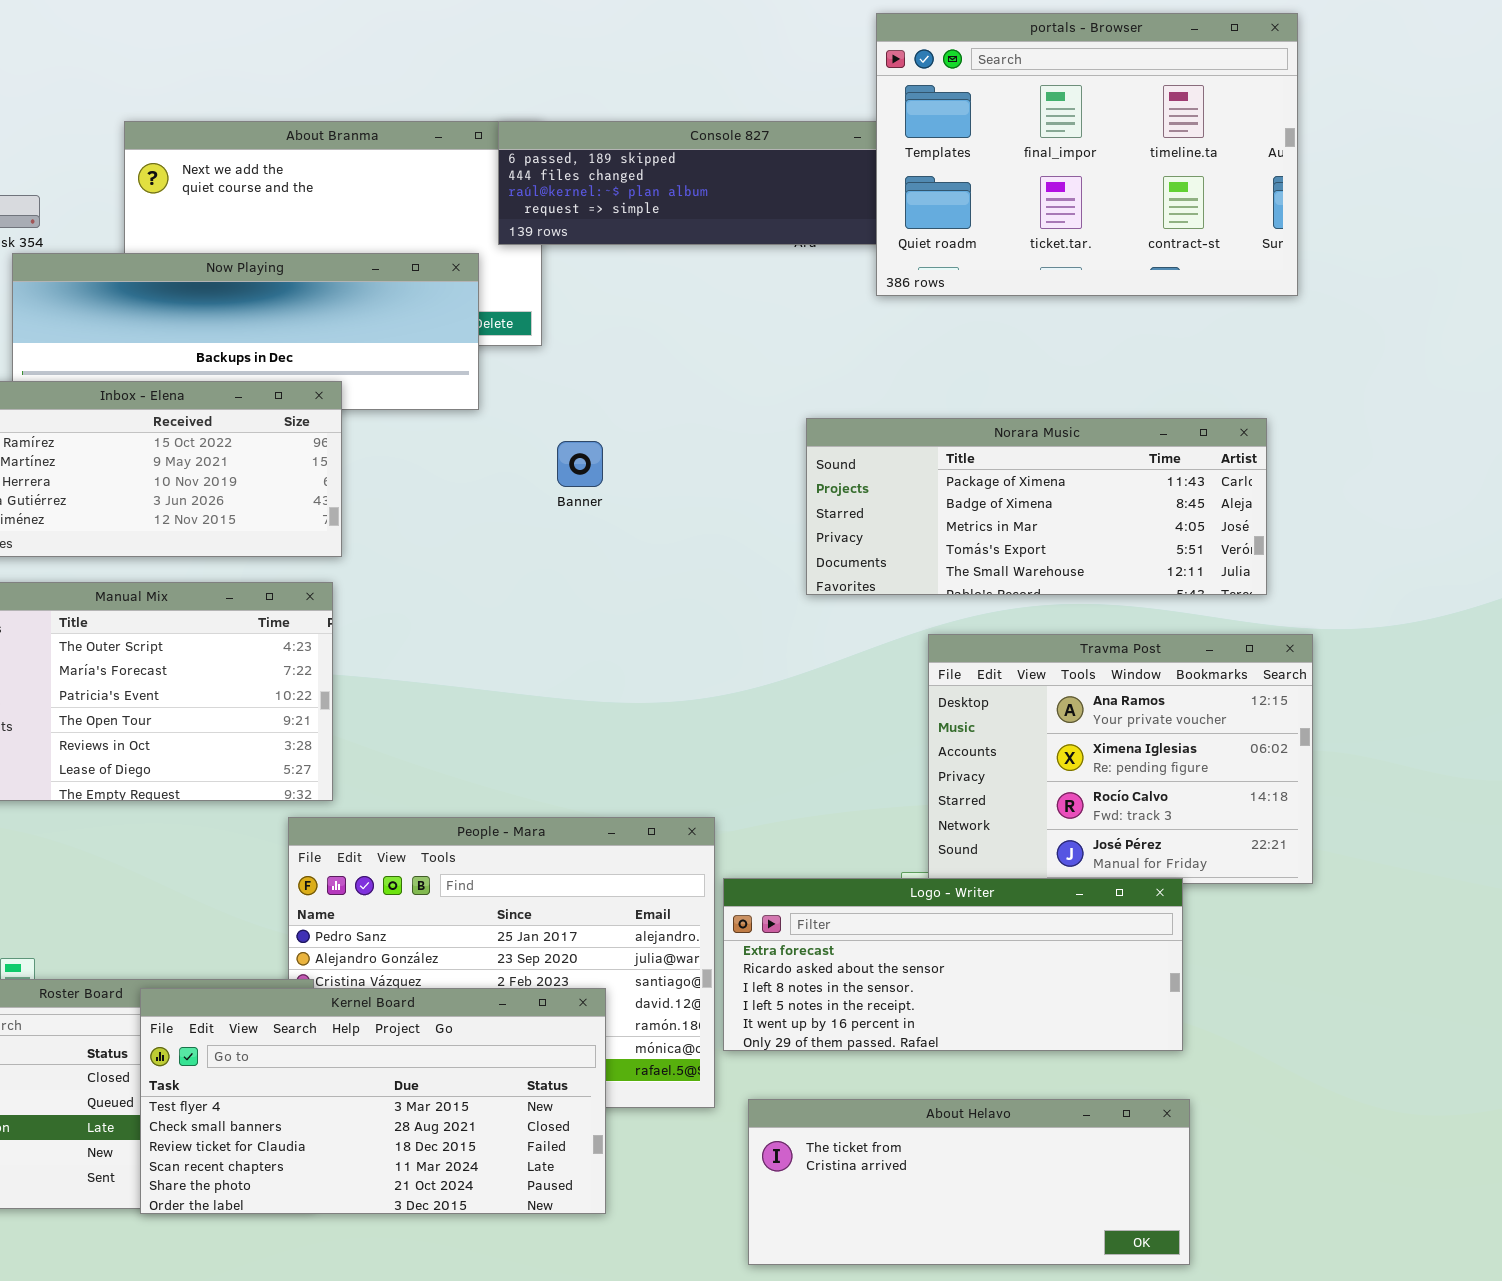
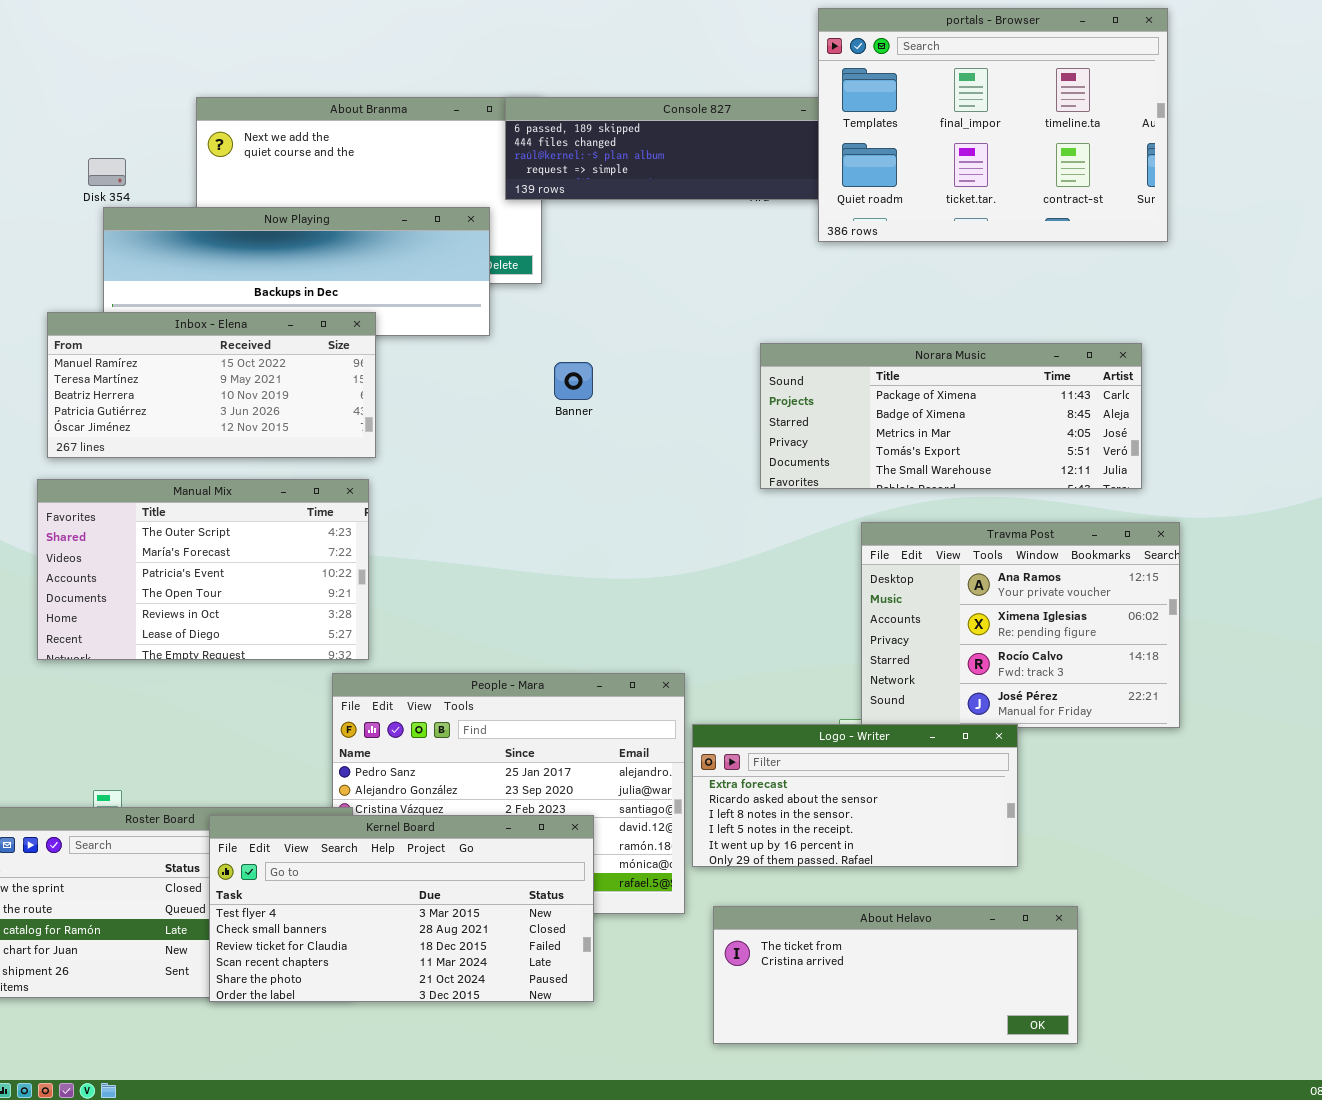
Logo - Writer: [723,878,1183,1051] -> [692,724,1018,867], resized

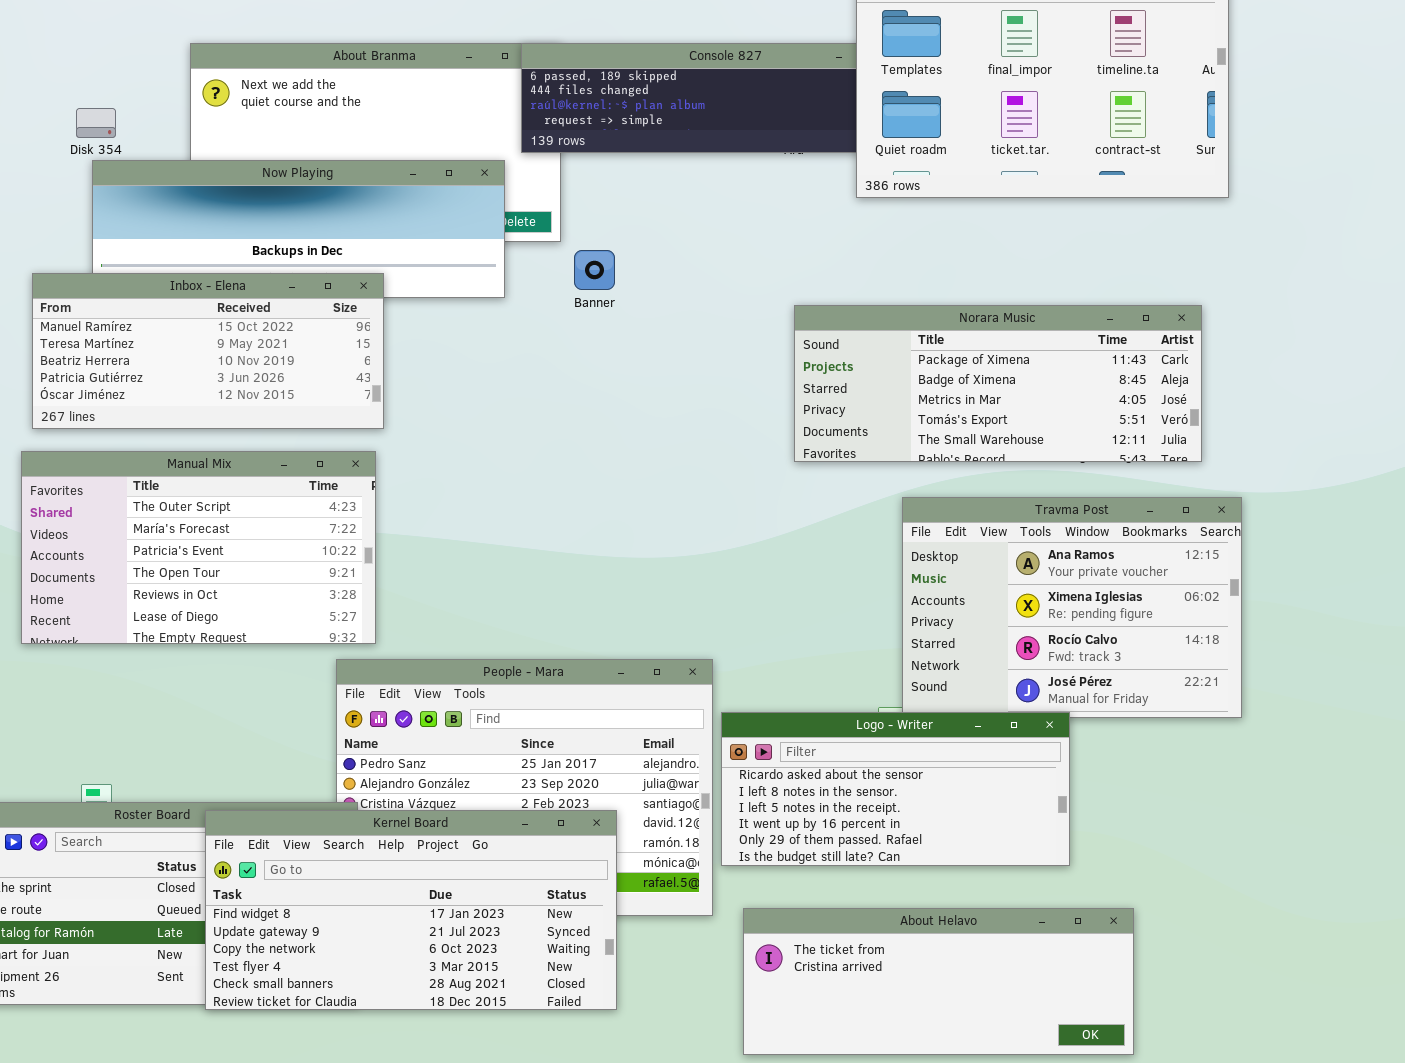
Banner: [554,362,593,400] -> [574,250,615,290], moved
Logo - Writer: [692,724,1018,867] -> [721,712,1070,866], scrolled down 1 row
Kernel Board: [209,815,594,1002] -> [205,810,617,1010], scrolled up 3 rows

